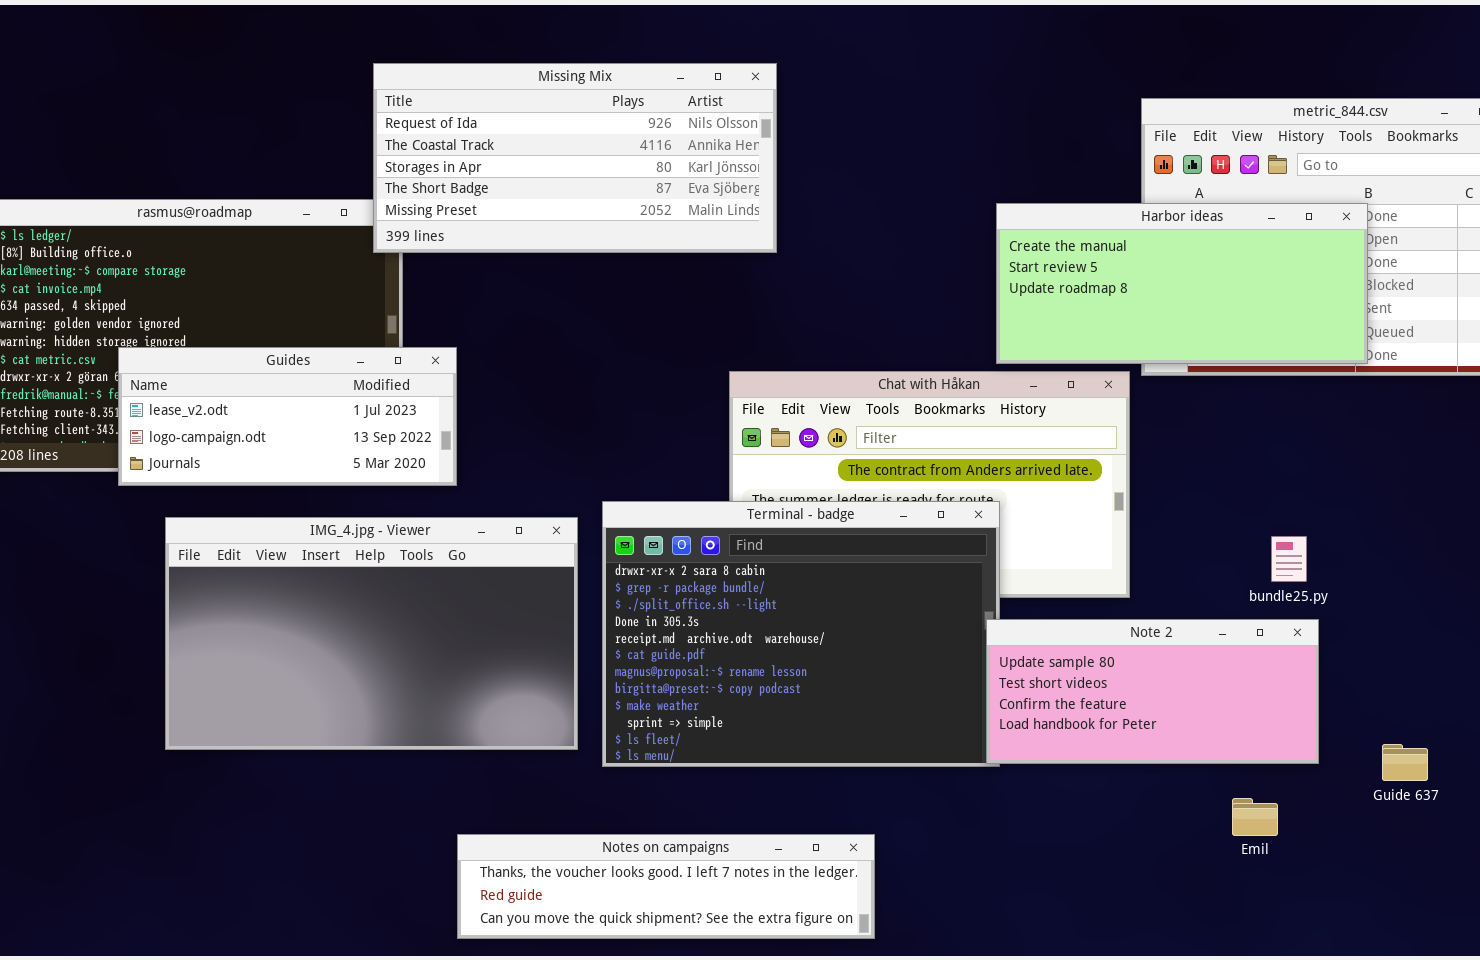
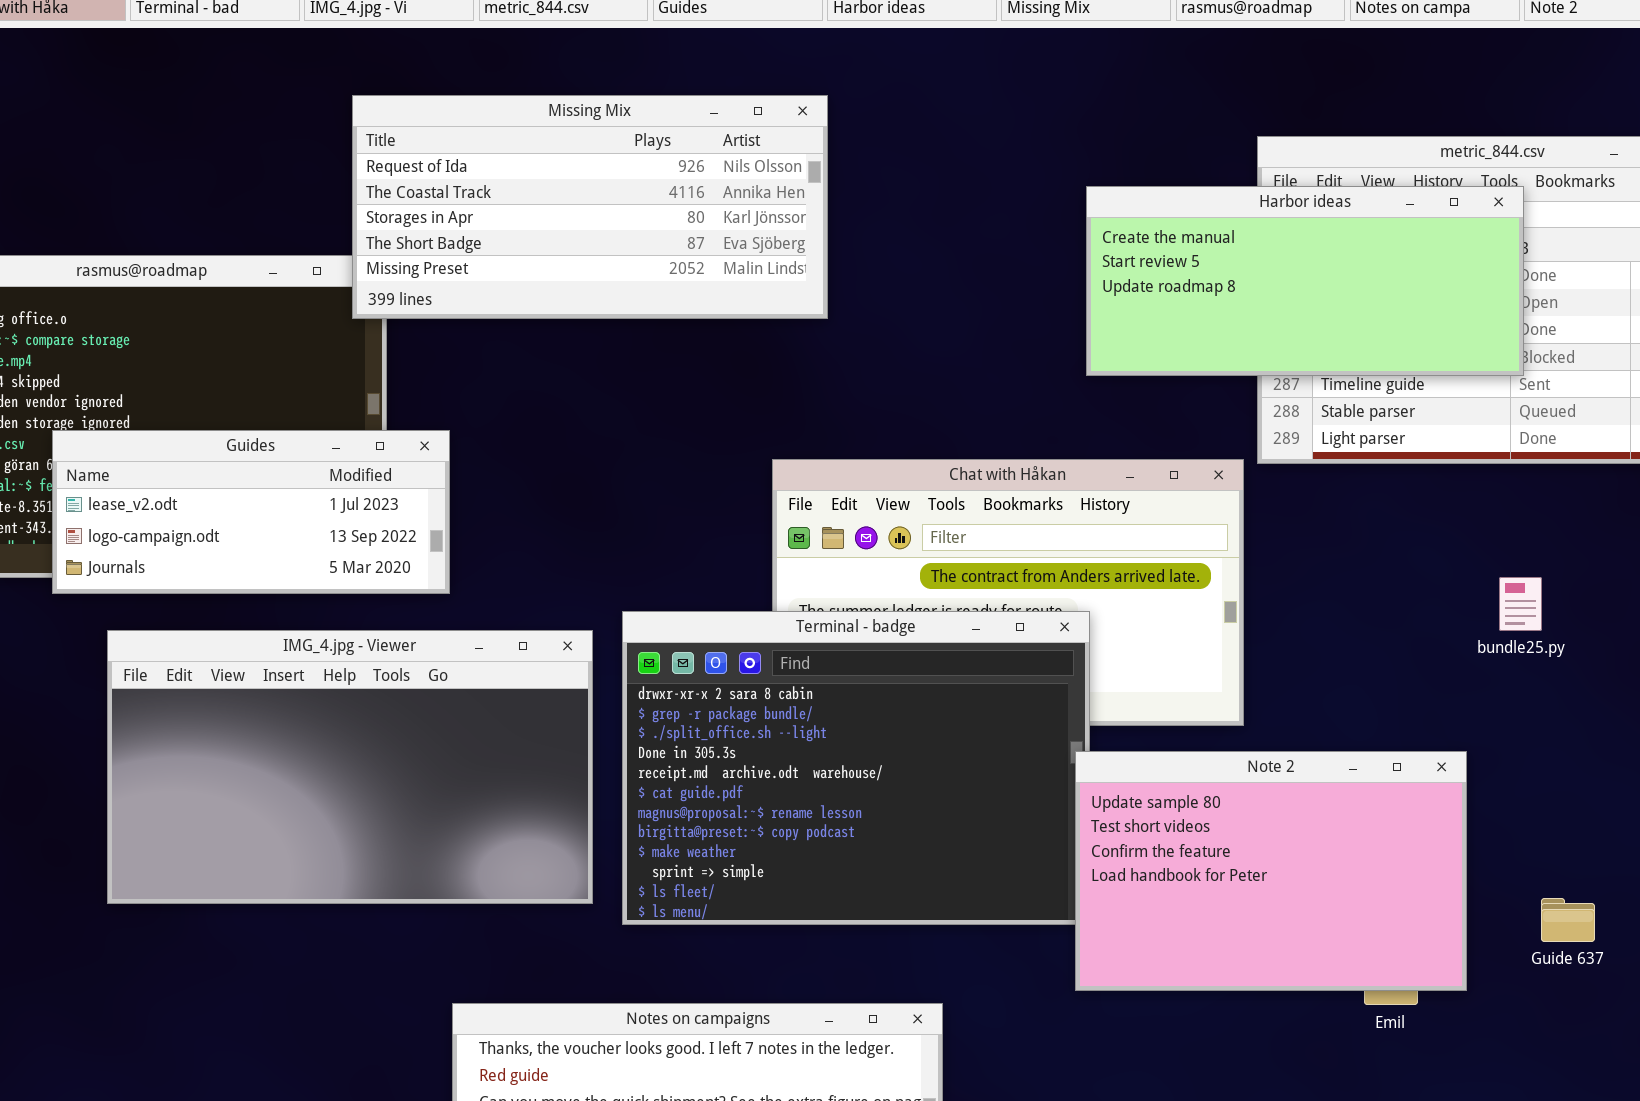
Harbor ideas: [996,203,1368,364] -> [1086,186,1524,376], moved
bundle25.py: [1271,536,1307,582] -> [1499,577,1542,631], moved
Note 2: [986,619,1319,764] -> [1075,751,1467,991], resized

